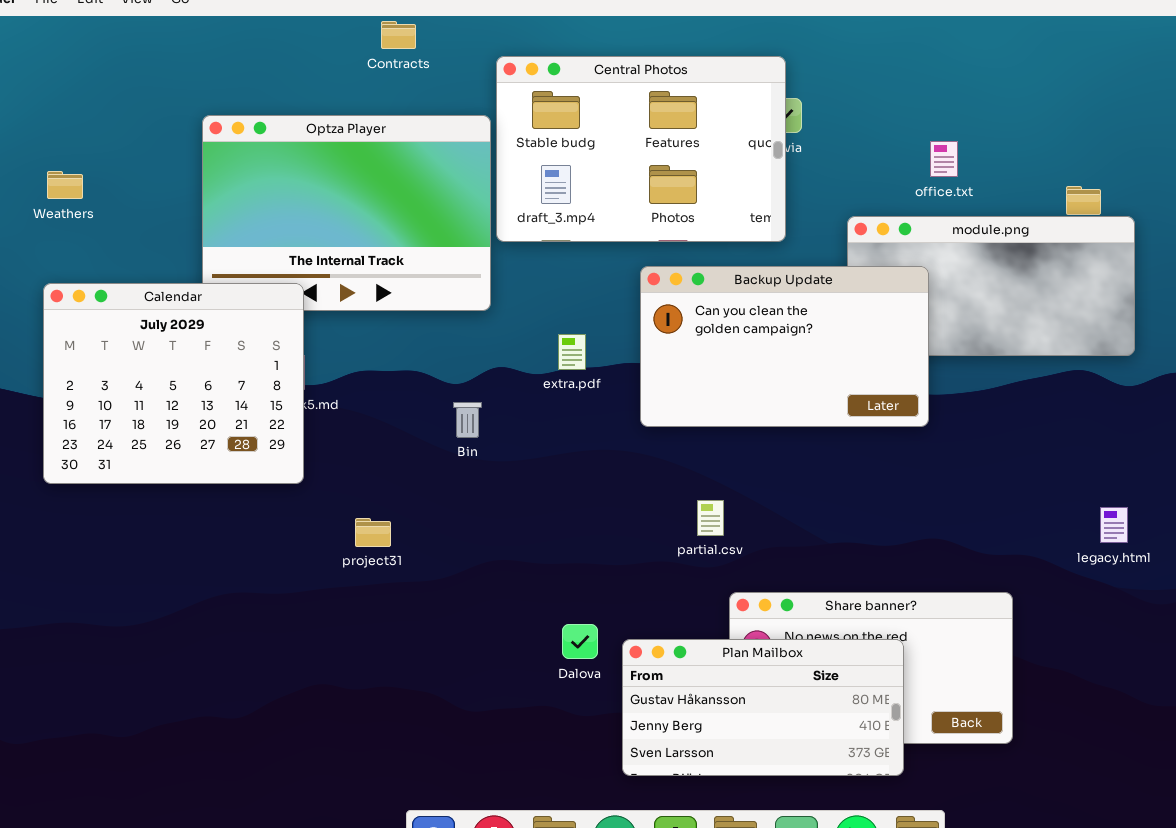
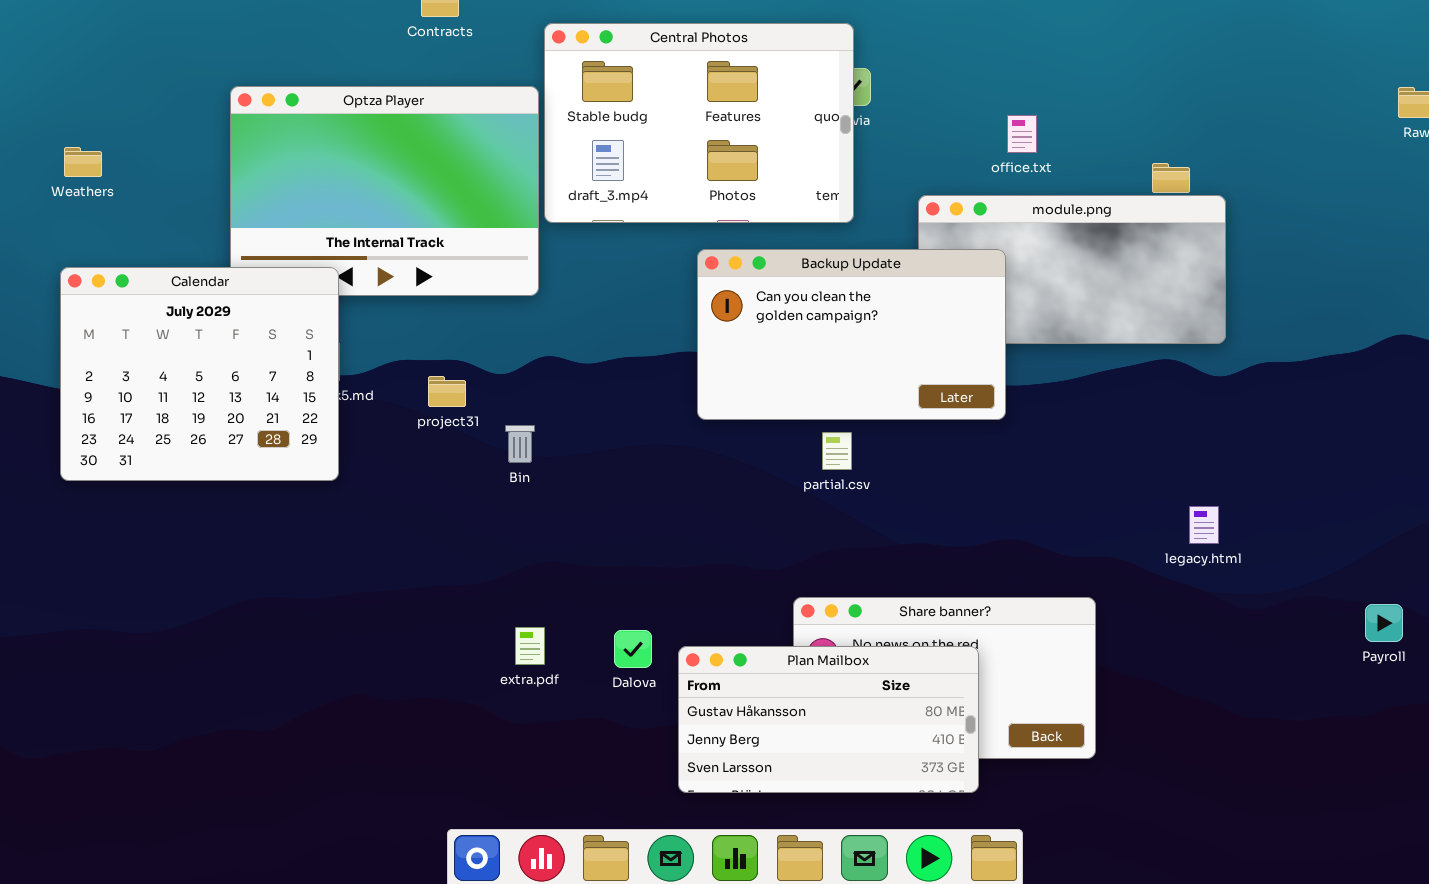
extra.pdf: [558,334,586,370] -> [515,627,545,665], moved
Bin: [453,402,482,438] -> [505,425,535,463], moved
partial.csv: [697,500,724,536] -> [822,432,852,470], moved
project31: [355,518,391,547] -> [428,376,466,407], moved

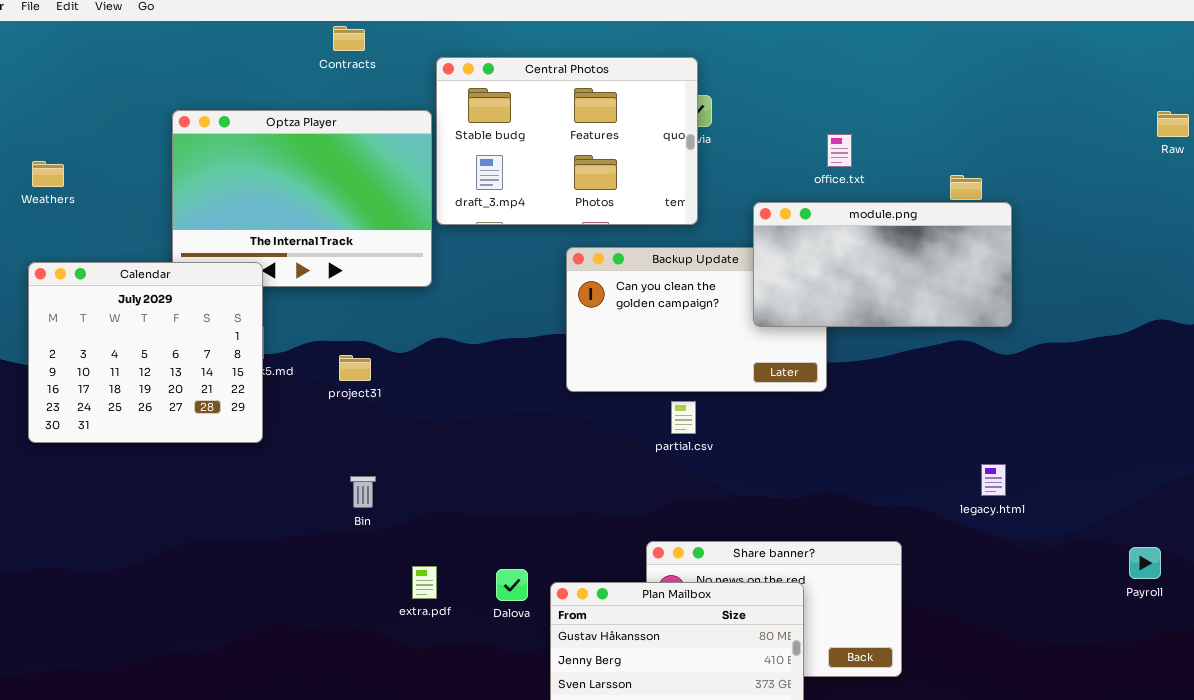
module.png: [918,195,1226,344] -> [753,202,1012,327], raised
Bin: [505,425,535,463] -> [350,476,376,508], moved

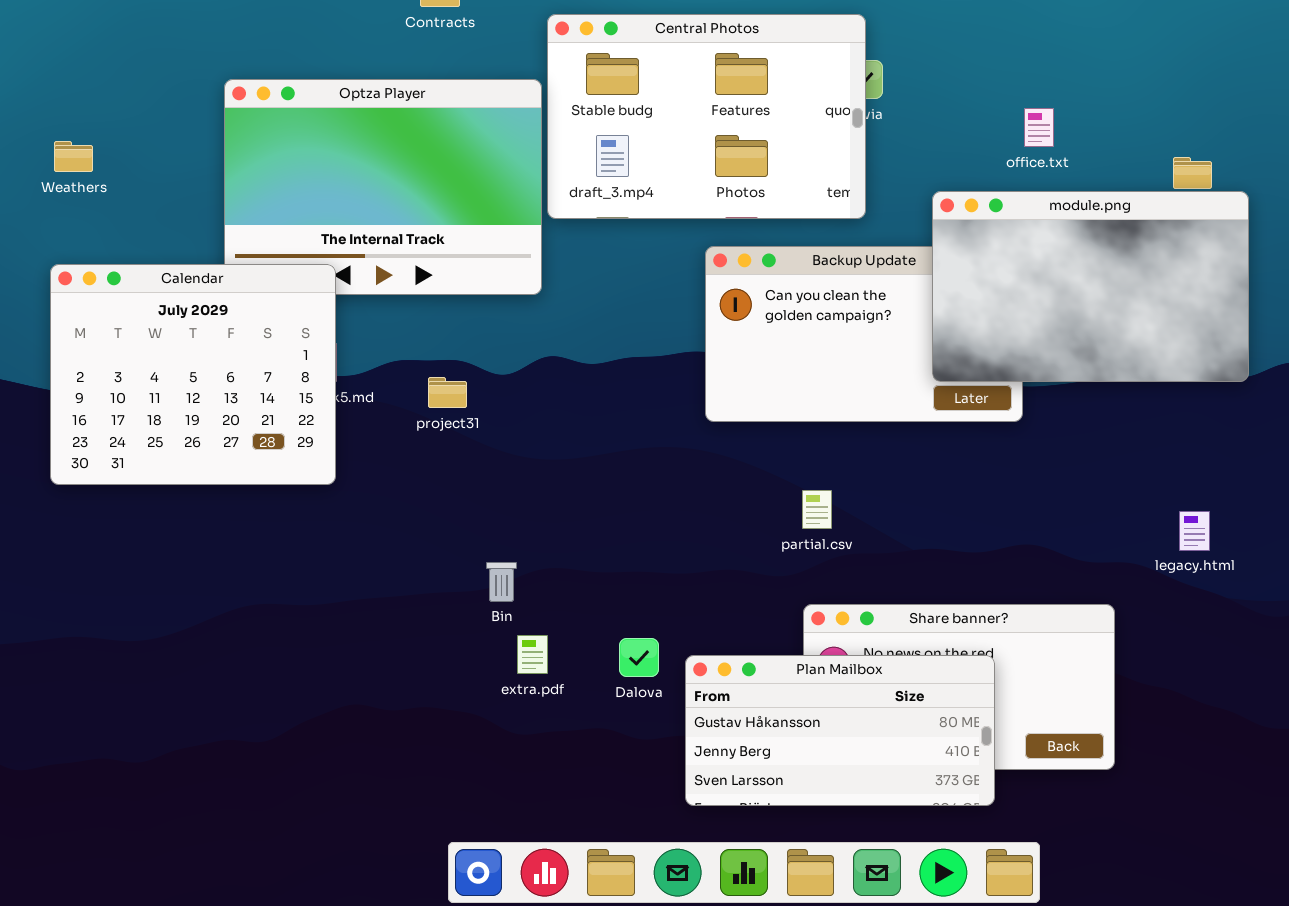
module.png: [753,202,1012,327] -> [932,191,1249,382], resized
partial.csv: [671,401,696,434] -> [802,490,832,529], moved
legacy.html: [981,464,1006,496] -> [1179,511,1210,551], moved
Bin: [350,476,376,508] -> [486,562,517,602], moved

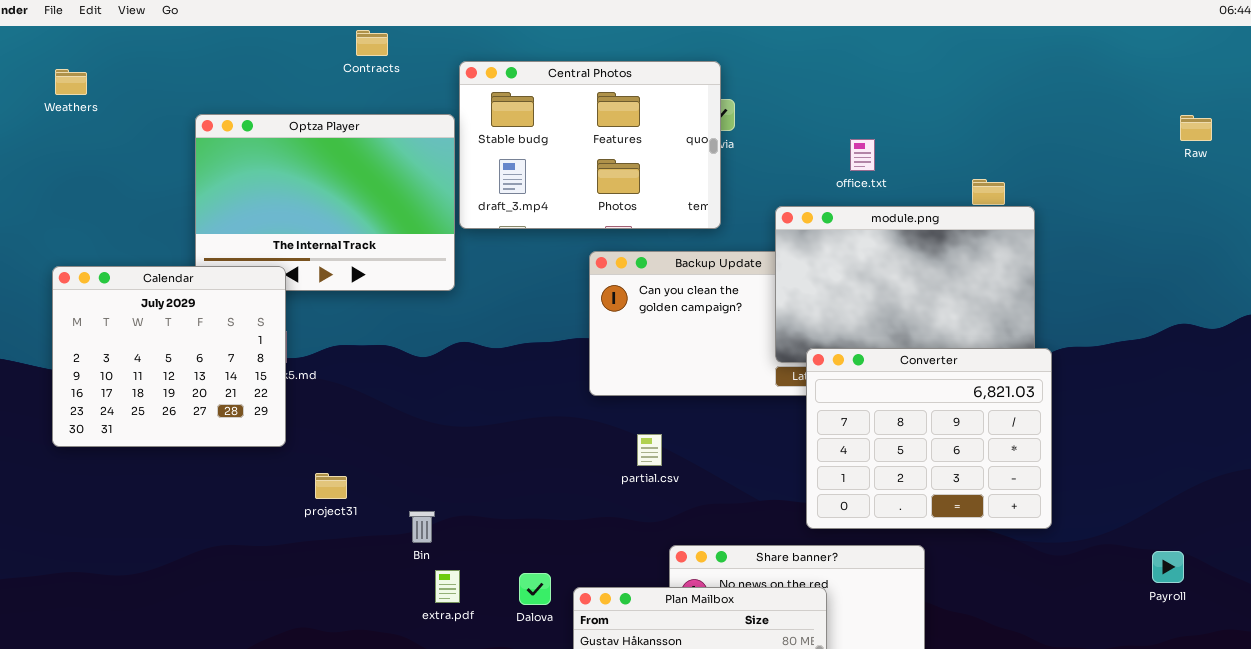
Weathers: [54,141,93,172] -> [55,69,87,95], moved
Converter: none -> [806,348,1052,529], opened
project31: [428,377,467,408] -> [315,473,347,499], moved
partial.csv: [802,490,832,529] -> [637,434,662,466], moved

